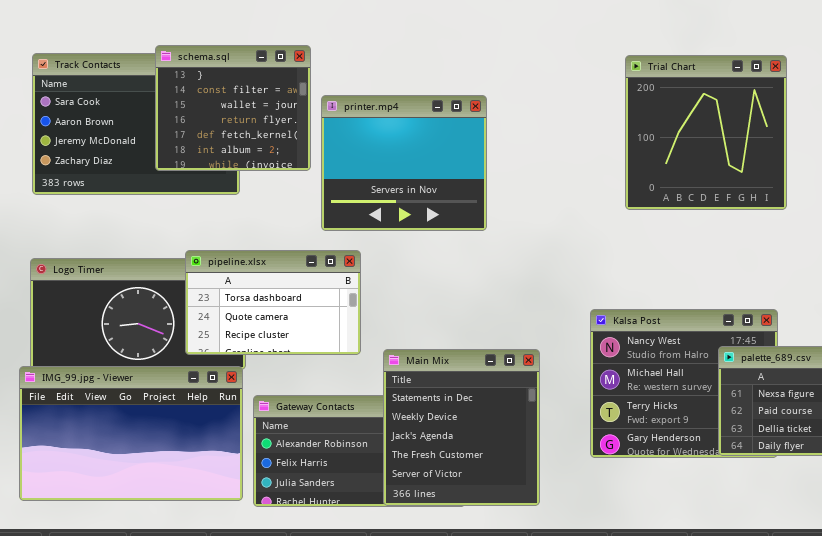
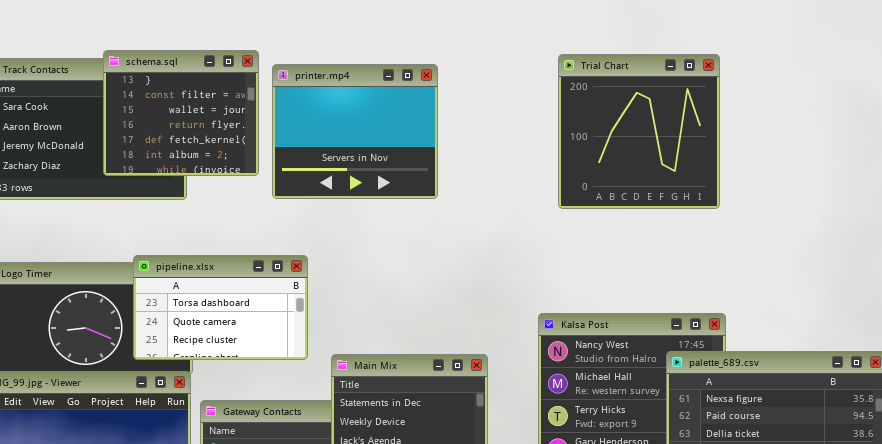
Trial Chart: [625,55,787,210] -> [558,54,720,209], moved
printer.mp4: [321,95,487,231] -> [272,64,438,199], moved

